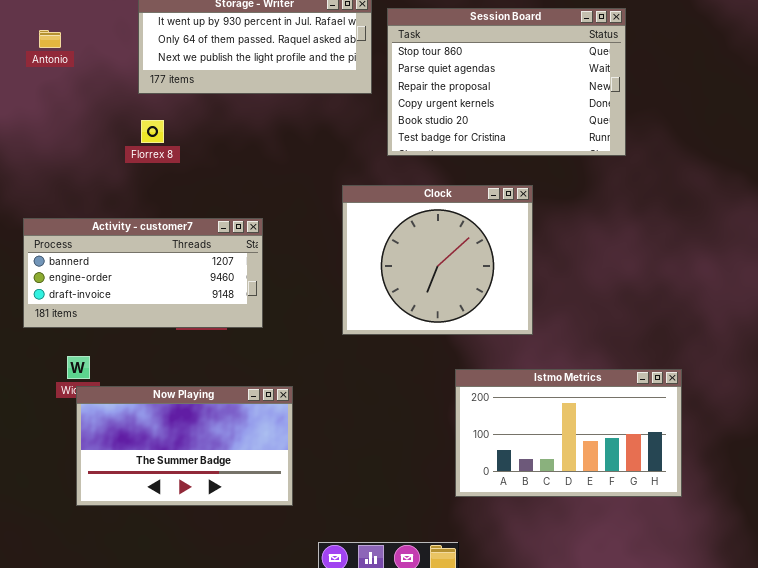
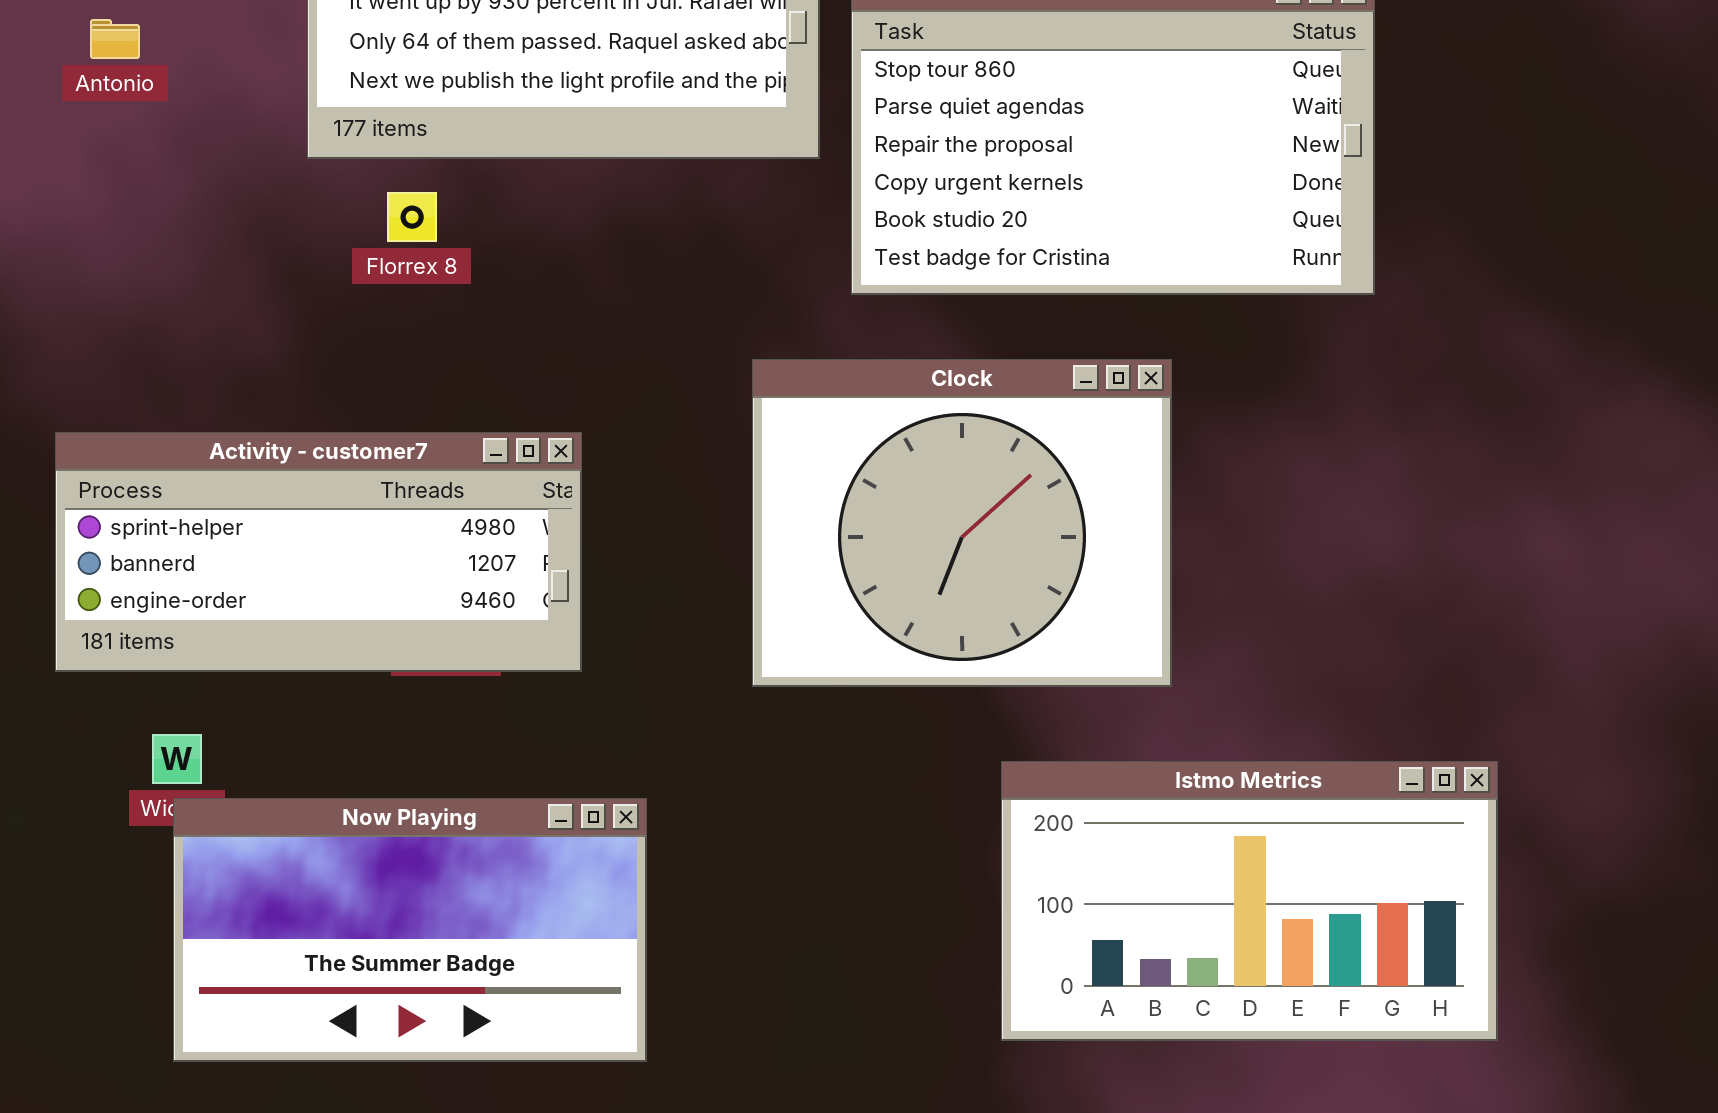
Florrex 8: [141,120,164,143] -> [387,192,437,242], moved
Activity - customer7: [23,218,263,328] -> [55,432,582,672], scrolled up 1 row

